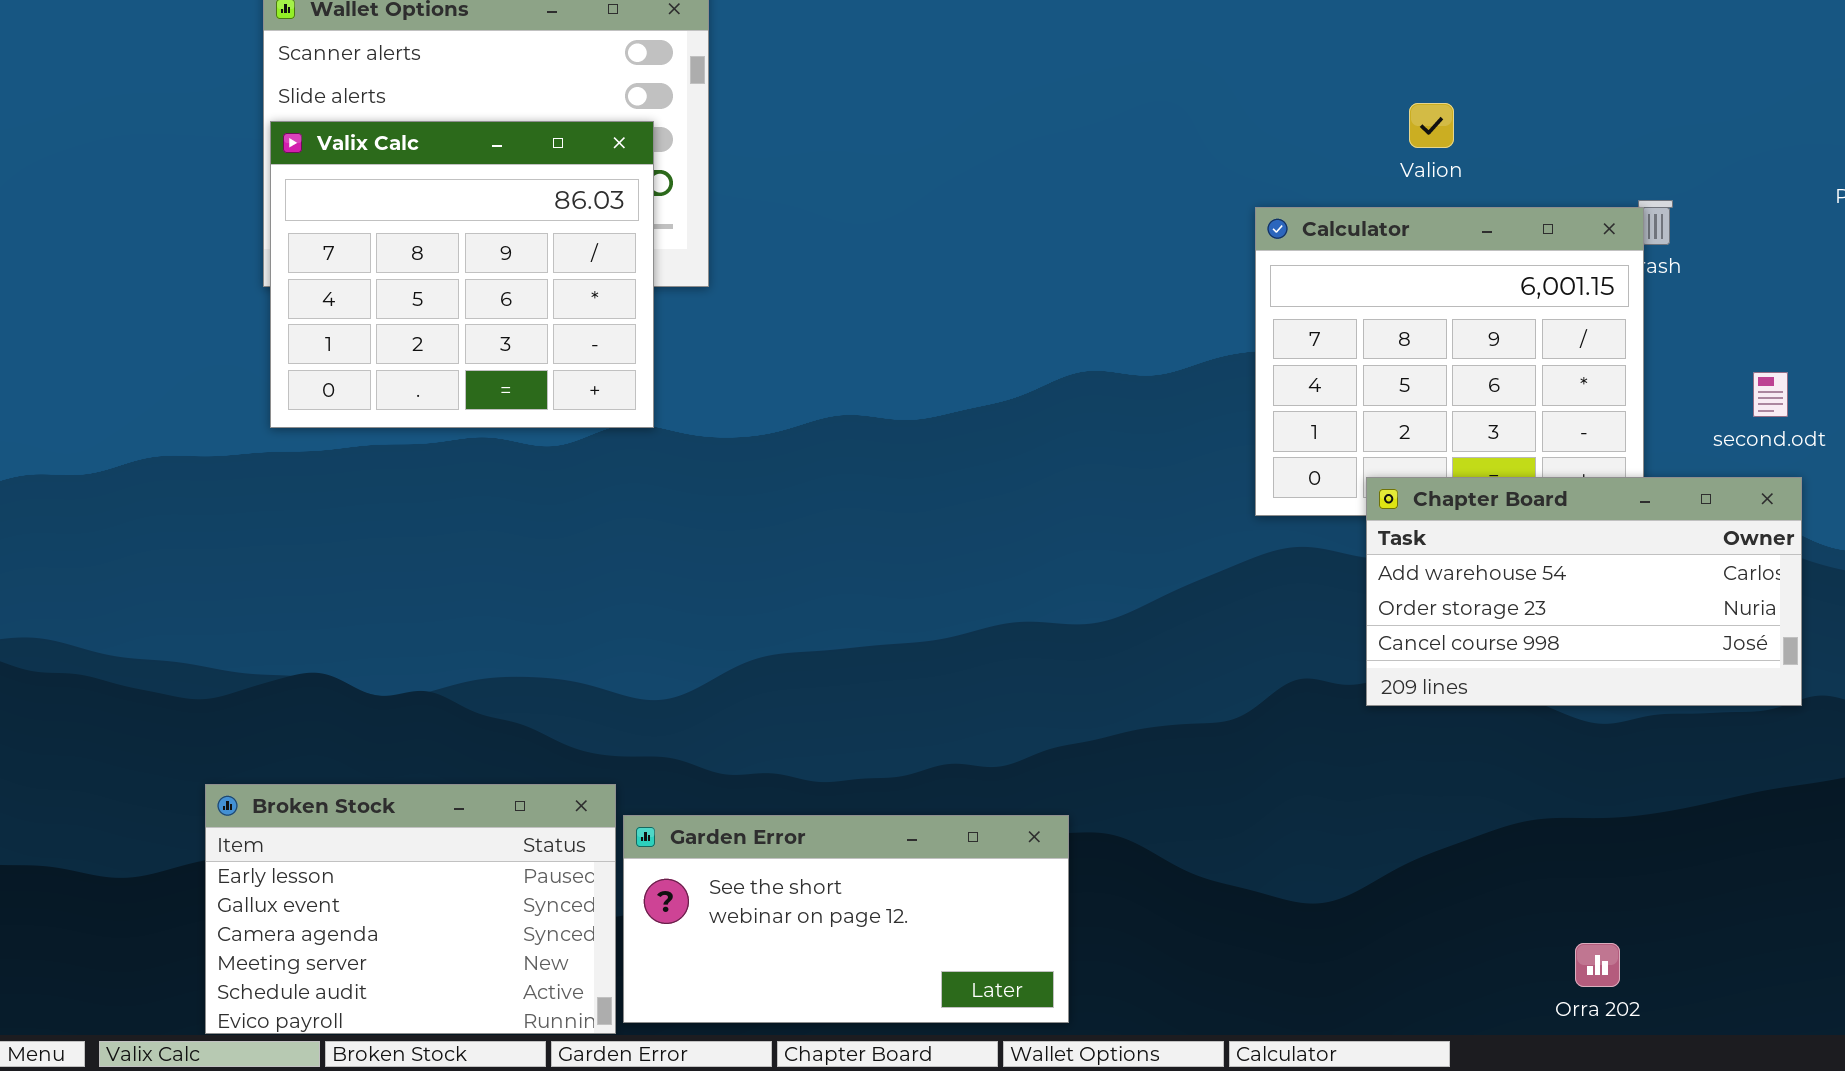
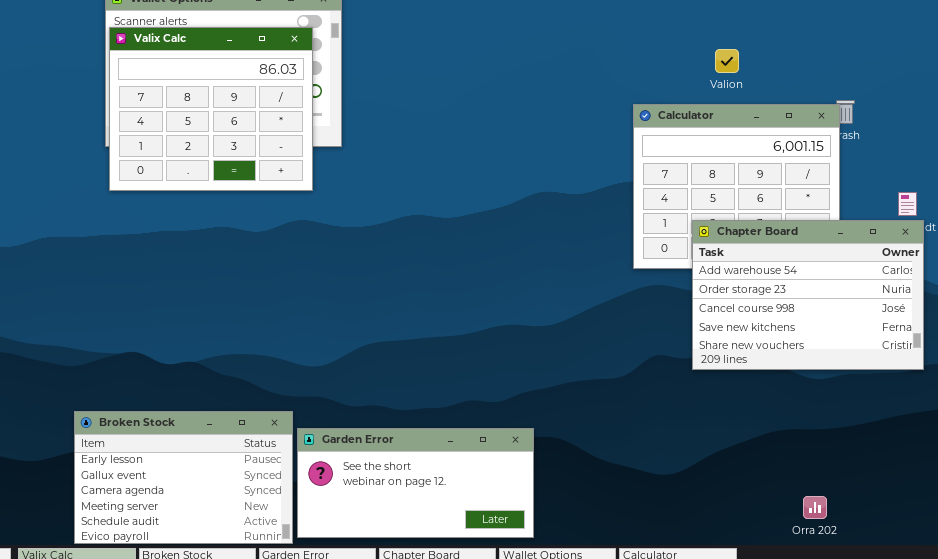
Valix Calc: [270,121,654,428] -> [109,27,313,191], moved
Chapter Board: [1366,477,1802,706] -> [692,220,924,370], resized

